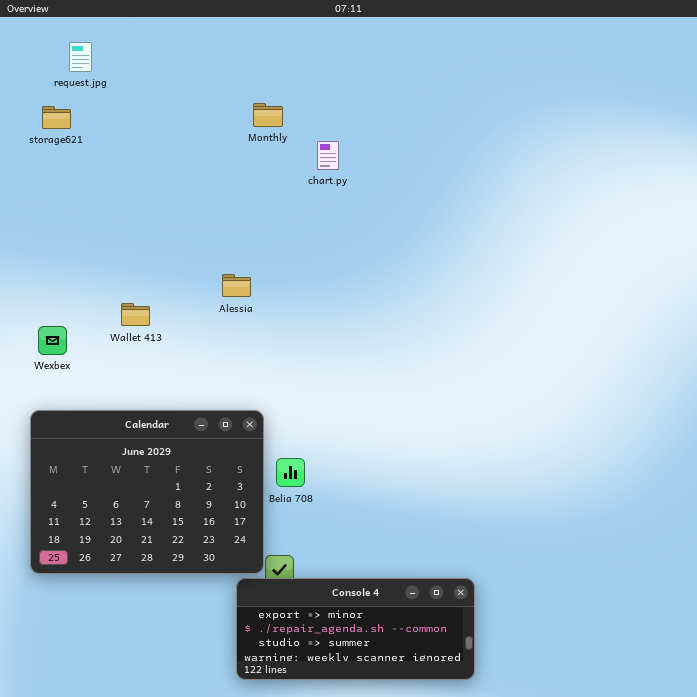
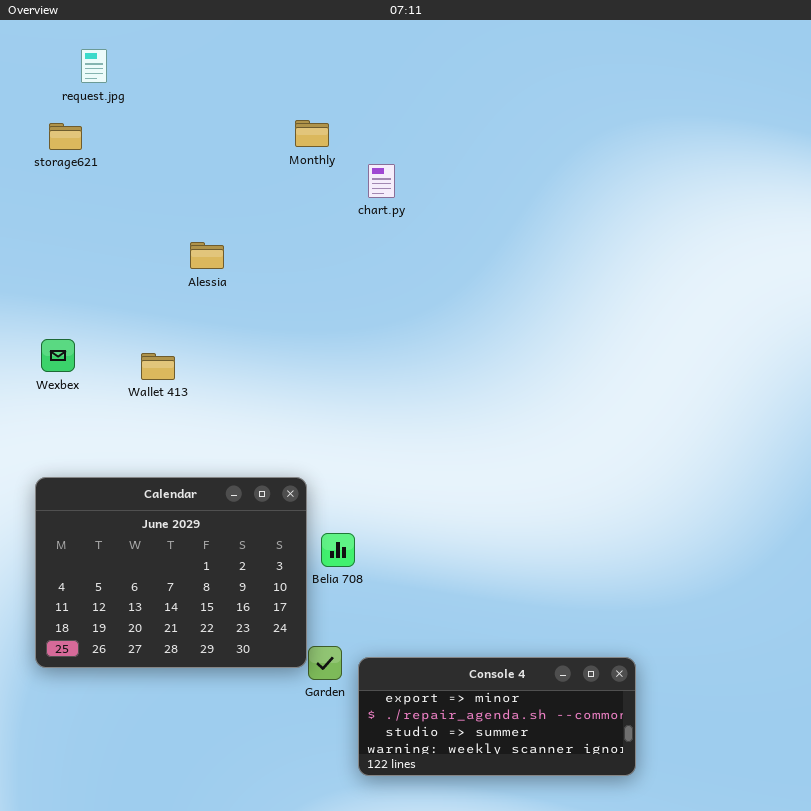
Alessia: [222,274,251,297] -> [190,242,224,269], moved
Wexbex: [38,326,67,355] -> [41,339,75,372], moved
Console 4: [236,578,475,680] -> [358,657,636,776], moved

